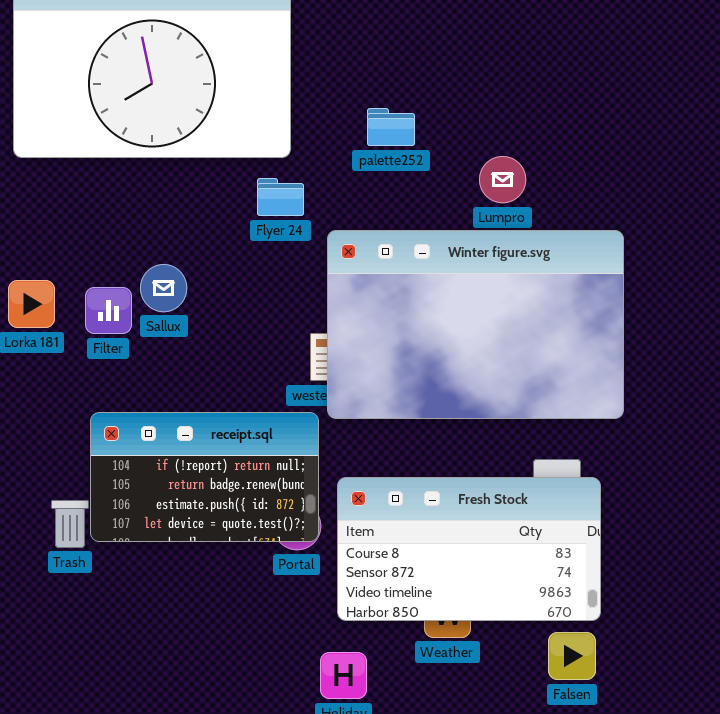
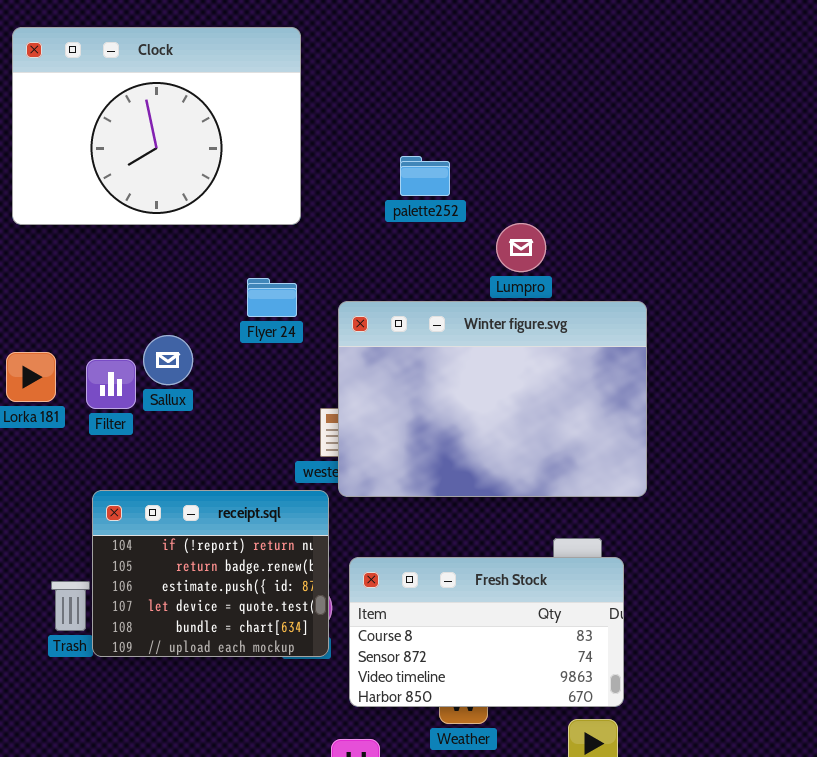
palette252: [367,108,415,146] -> [400,156,450,196], moved
Flyer 24: [257,178,304,216] -> [247,278,297,317], moved
receipt.sql: [90,412,319,542] -> [92,490,329,657], resized

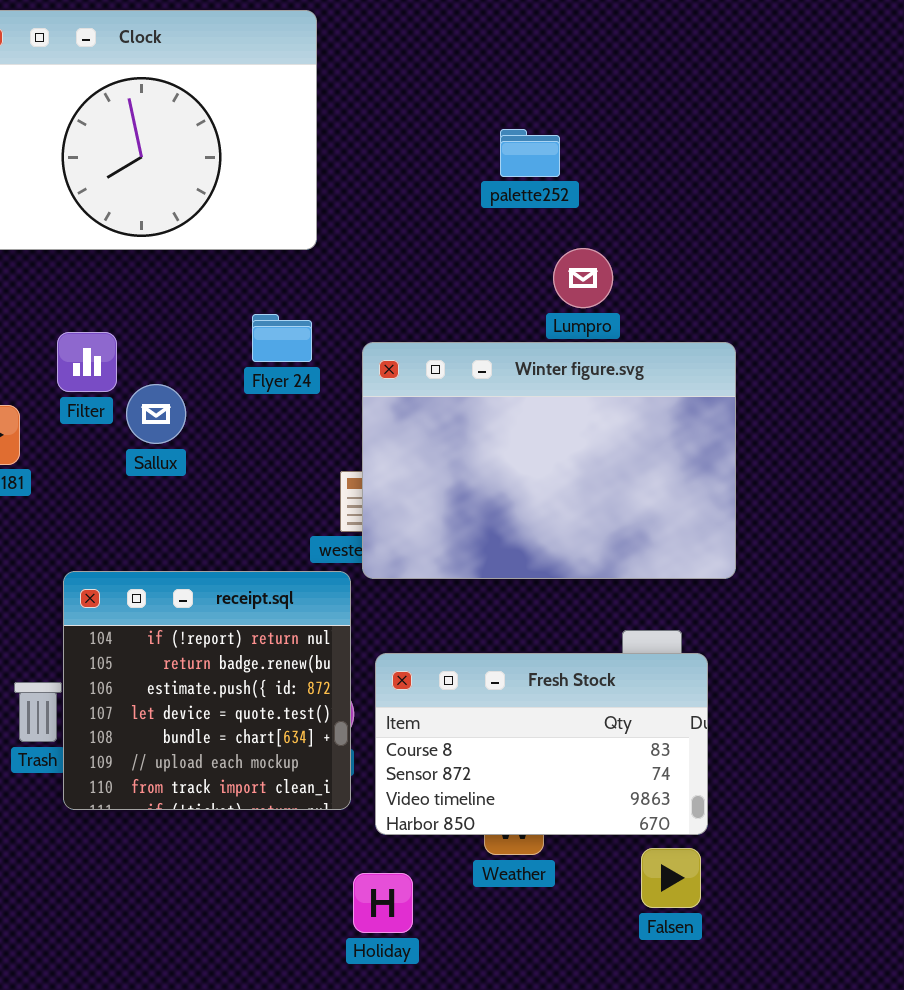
palette252: [400,156,450,196] -> [500,129,560,177], moved
Filter: [86,359,136,409] -> [57,332,117,392], moved
receipt.sql: [92,490,329,657] -> [63,571,351,810], resized

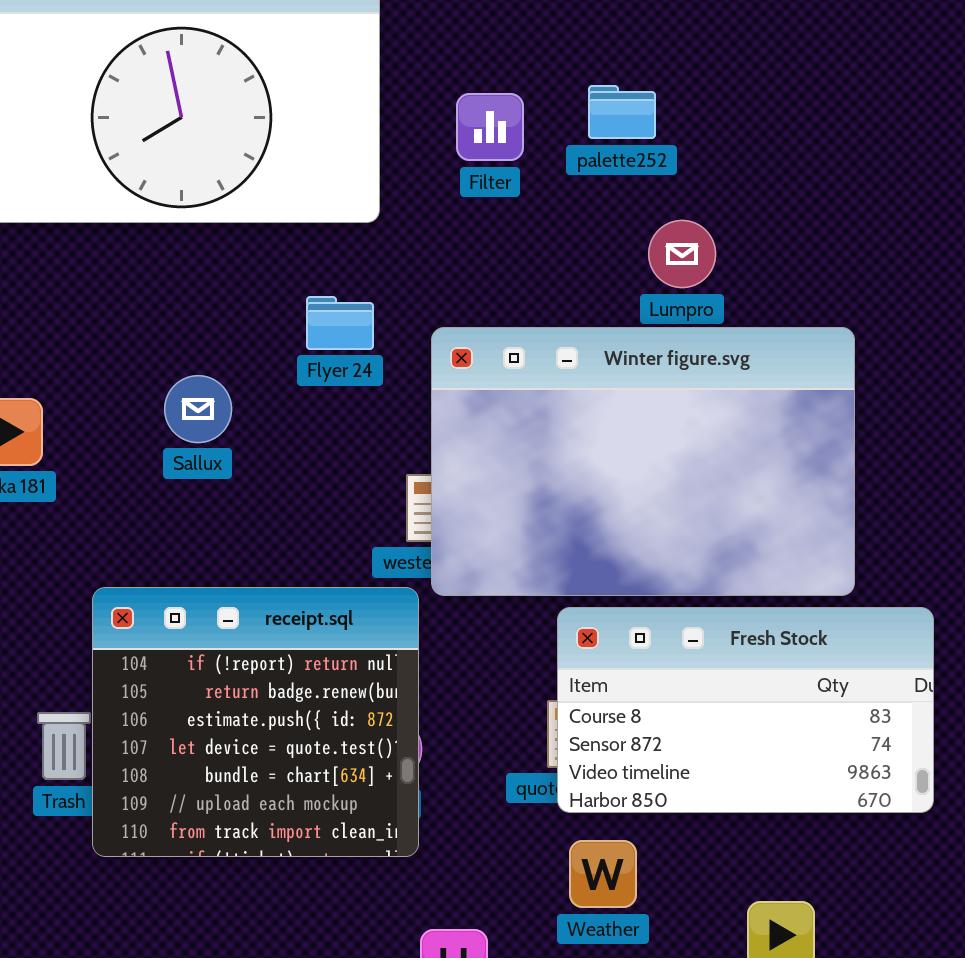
Filter: [57,332,117,392] -> [456,93,524,161], moved
Fresh Stock: [375,653,708,835] -> [557,607,934,813], moved

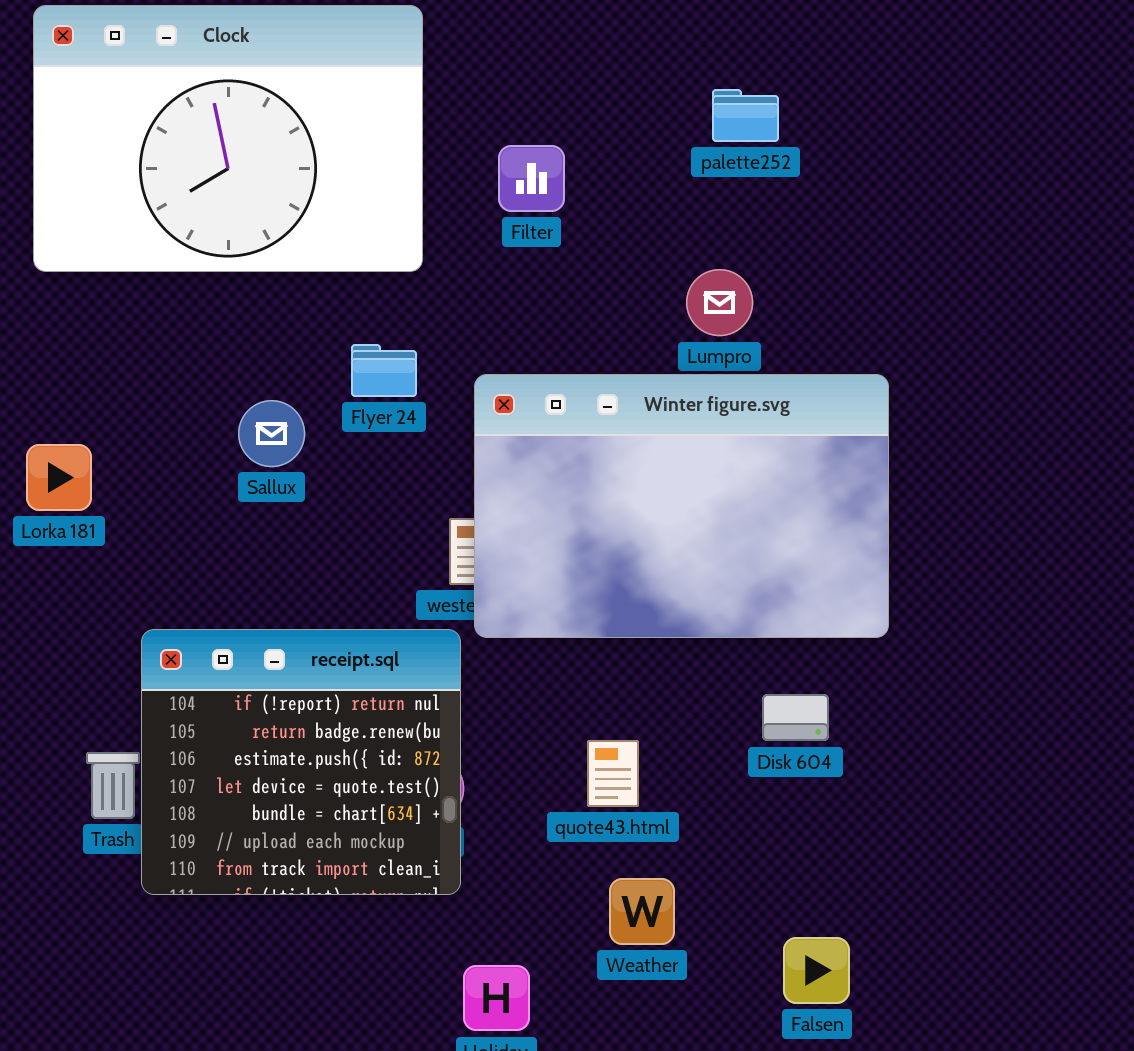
palette252: [588,85,656,139] -> [712,89,779,142], moved
Sallux: [164,375,232,443] -> [238,400,305,467], moved
Fresh Stock: [557,607,934,813] -> none, closed

